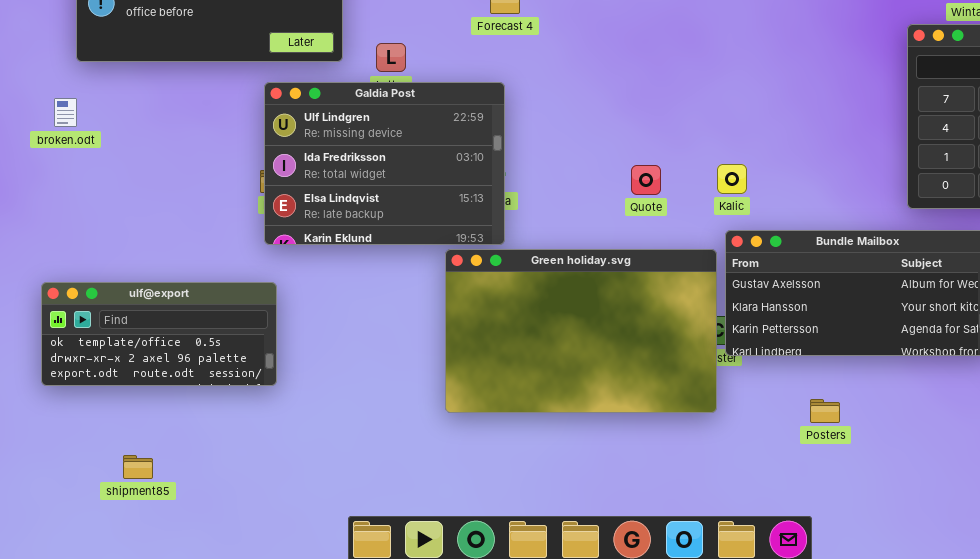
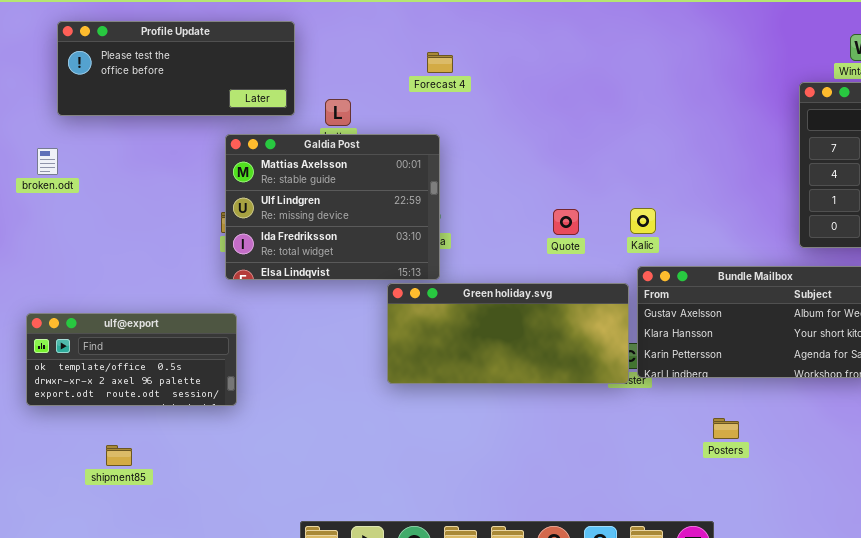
Galdia Post: [264,82,505,245] -> [225,134,440,280], scrolled up 1 row
Green holiday.svg: [445,249,717,413] -> [387,283,629,384], resized
shipment85: [123,455,153,479] -> [106,445,132,466], moved

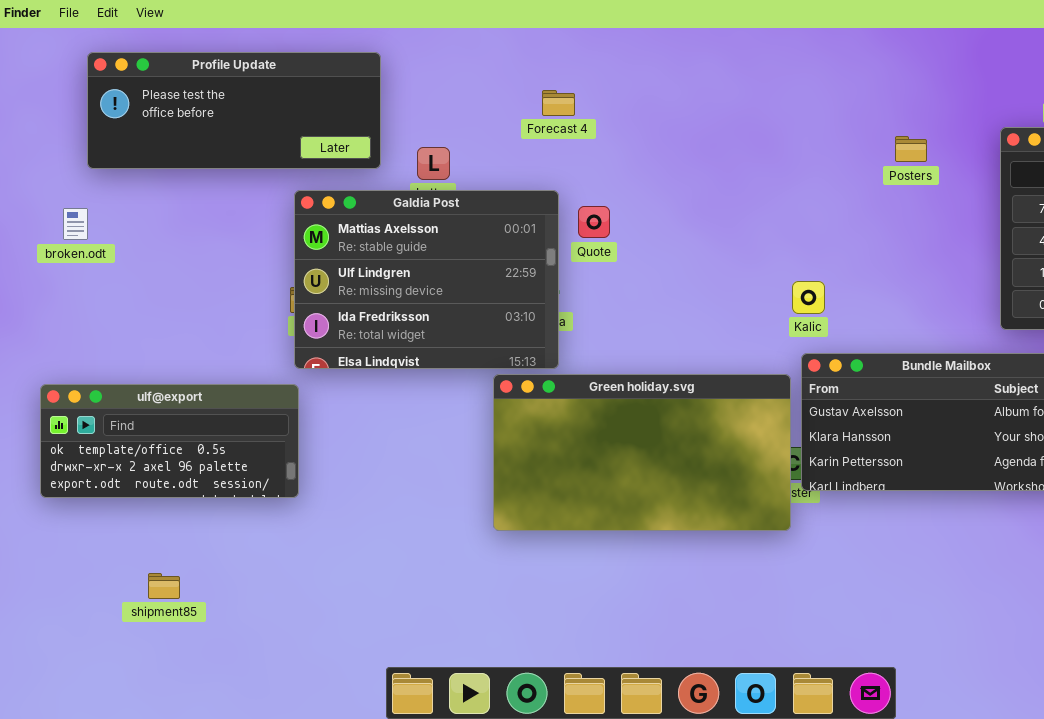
Quote: [553,209,579,235] -> [578,206,610,238], moved
Green holiday.svg: [387,283,629,384] -> [493,374,791,531], resized
ulf@export: [26,313,237,406] -> [40,384,299,498], moved
Posters: [713,418,739,439] -> [895,136,927,162], moved

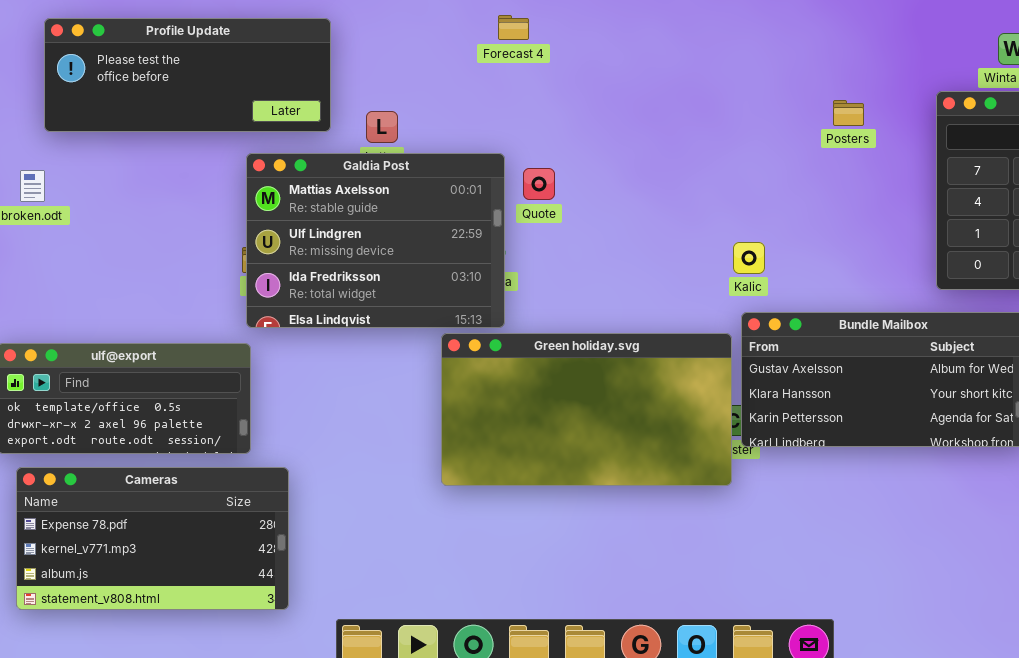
Forecast 4: [542,90,575,116] -> [498,15,529,40], moved
Cameras: none -> [16,467,289,610], opened

